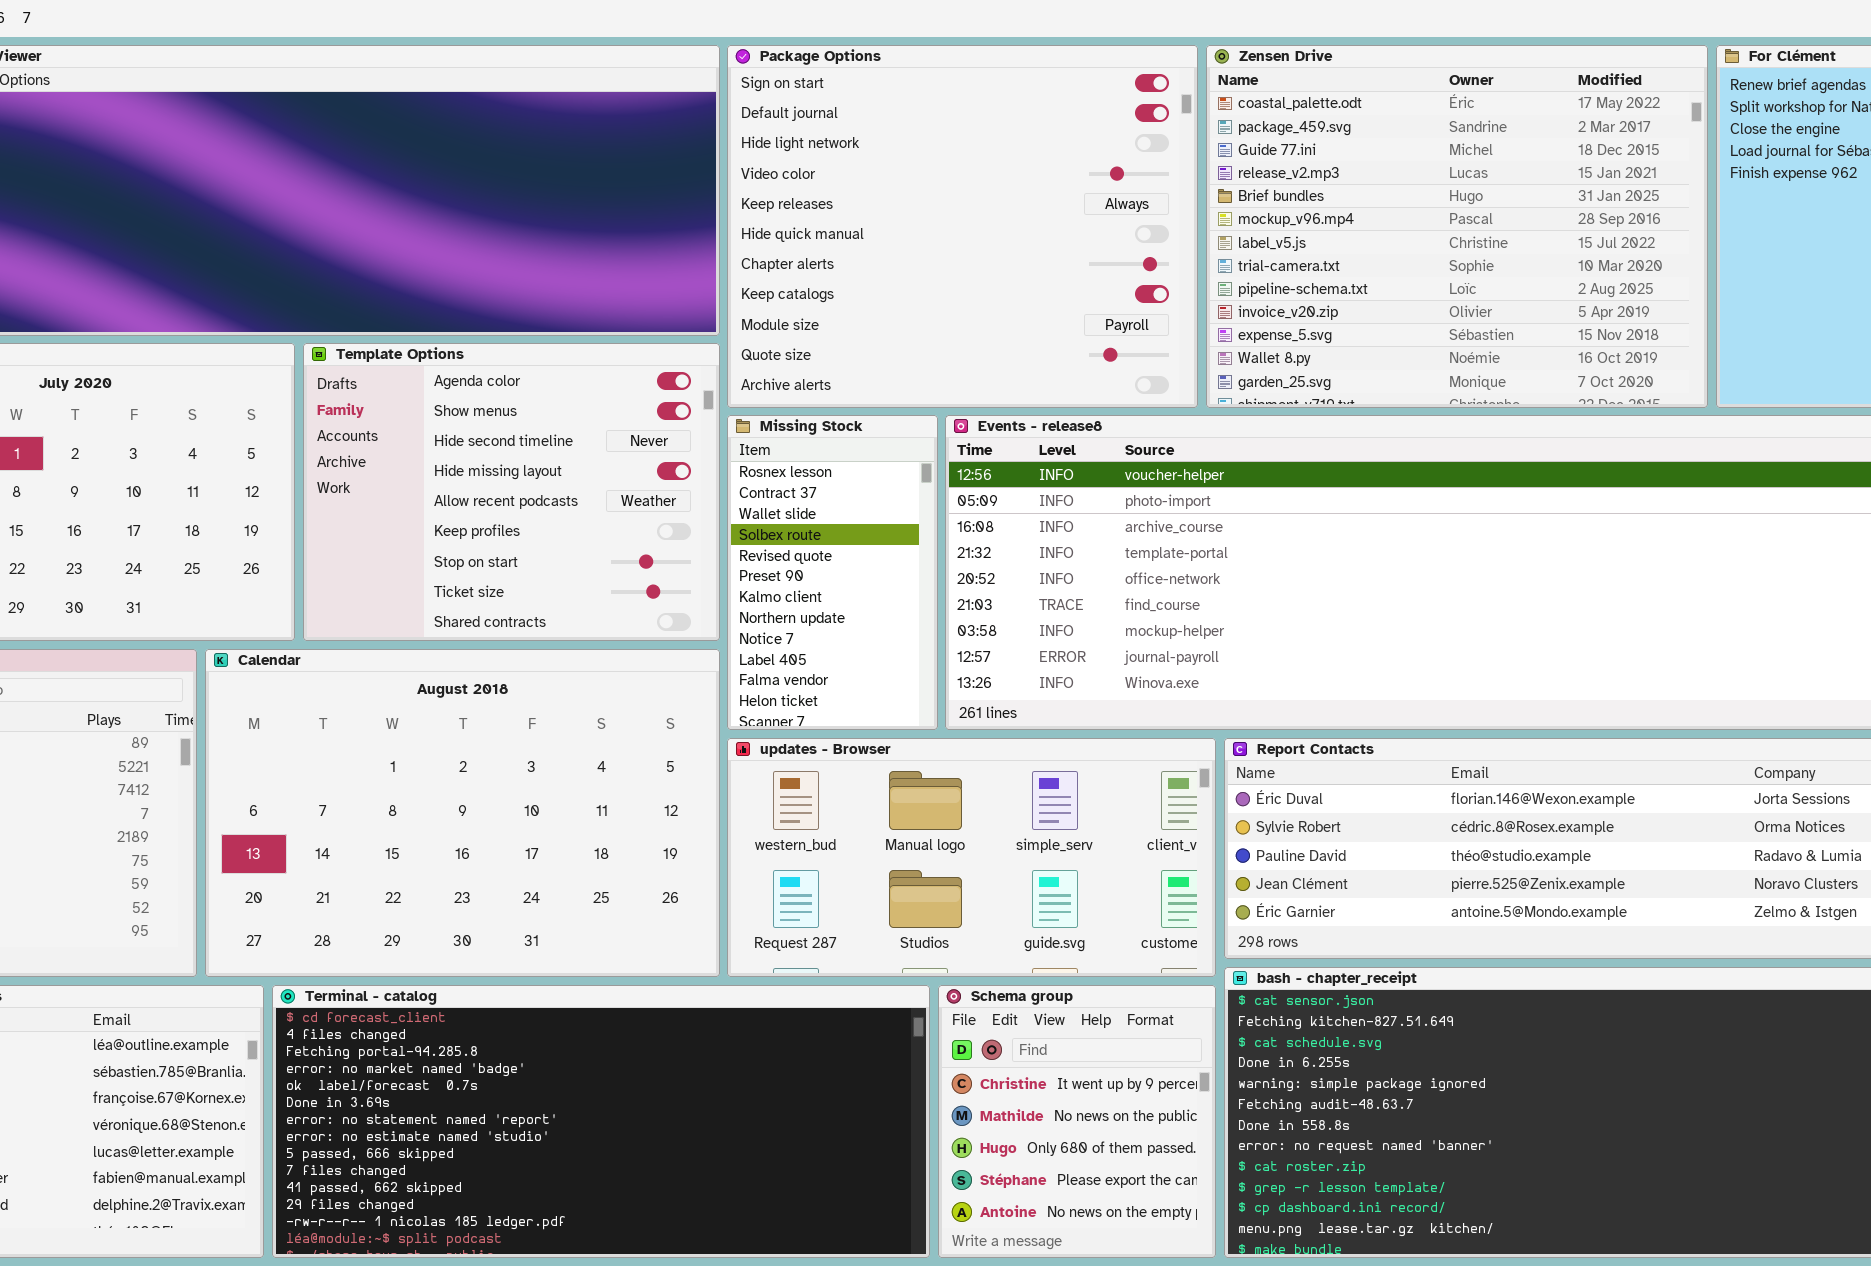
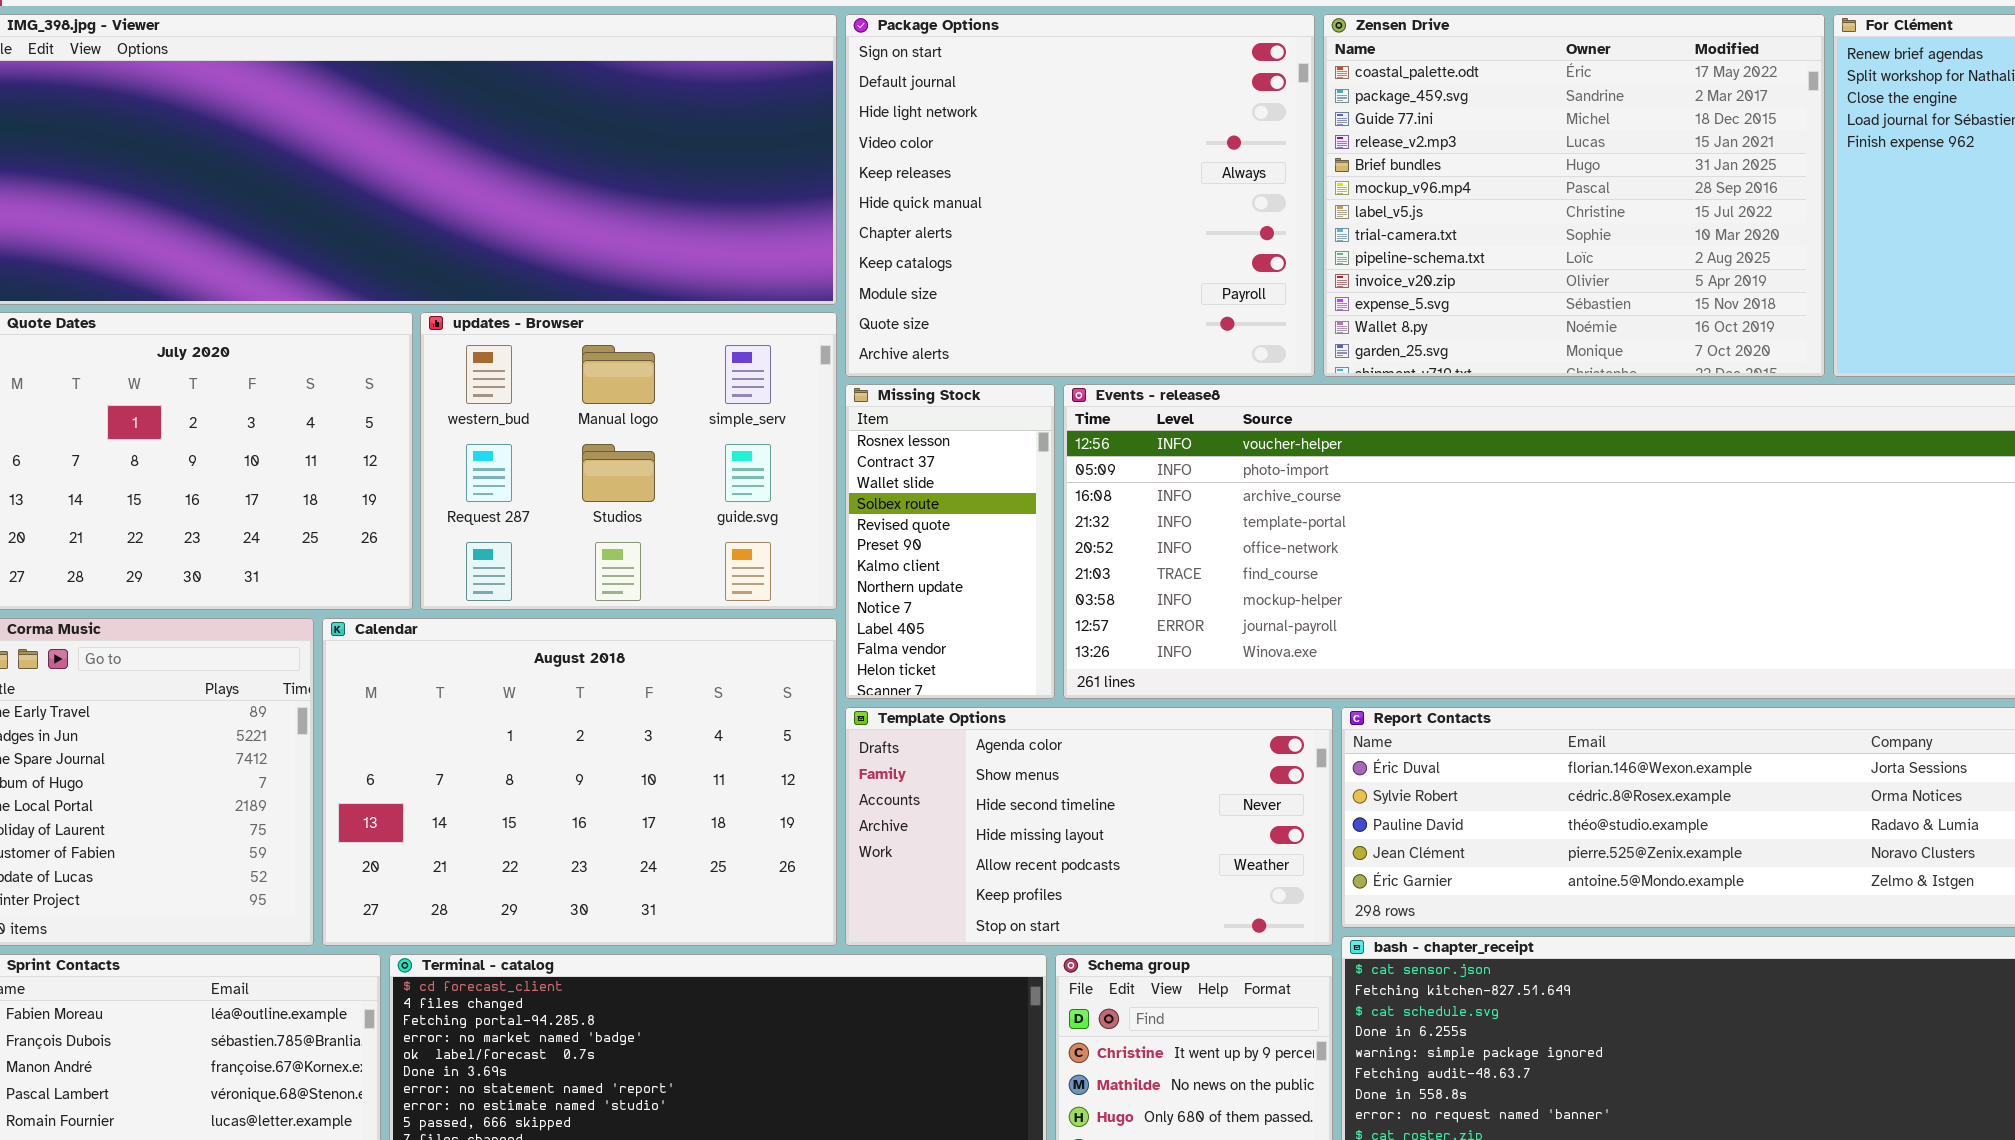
Template Options: [303,343,720,641] -> [845,707,1333,946], moved, resized
updates - Browser: [727,738,1216,977] -> [420,312,837,610], moved, resized

